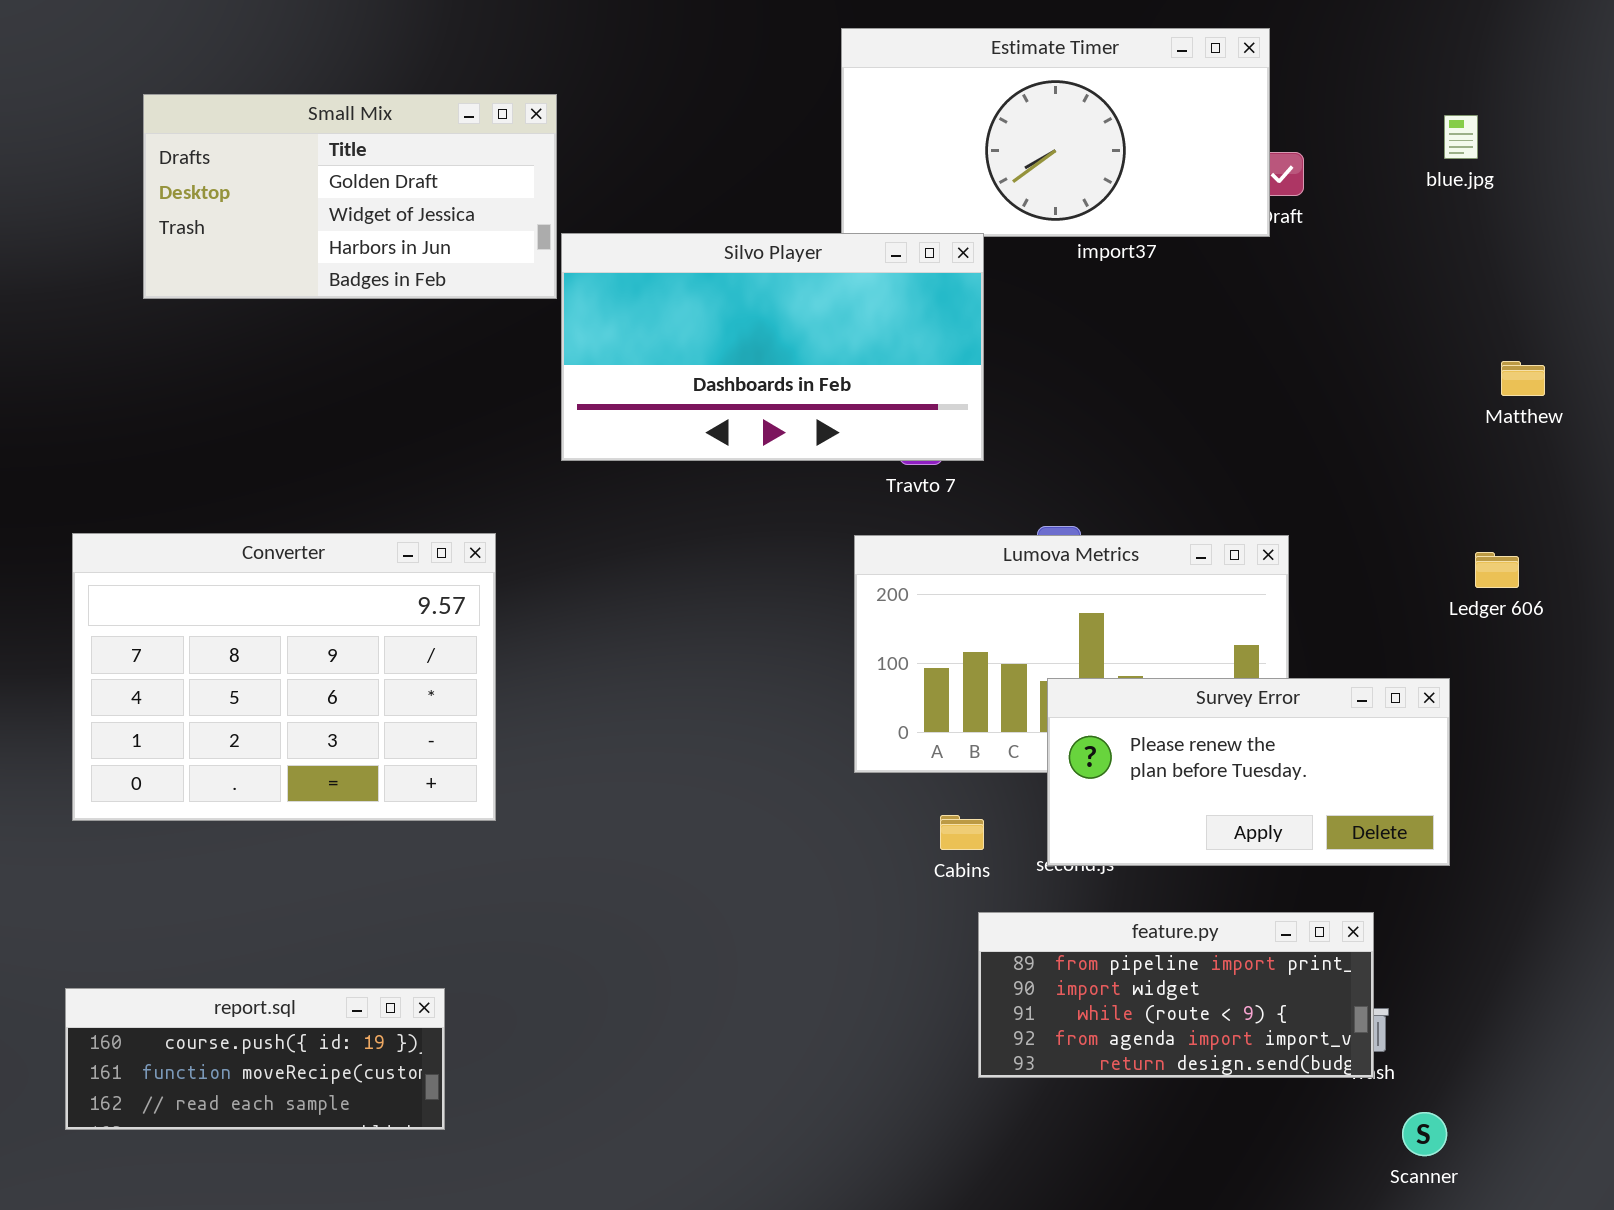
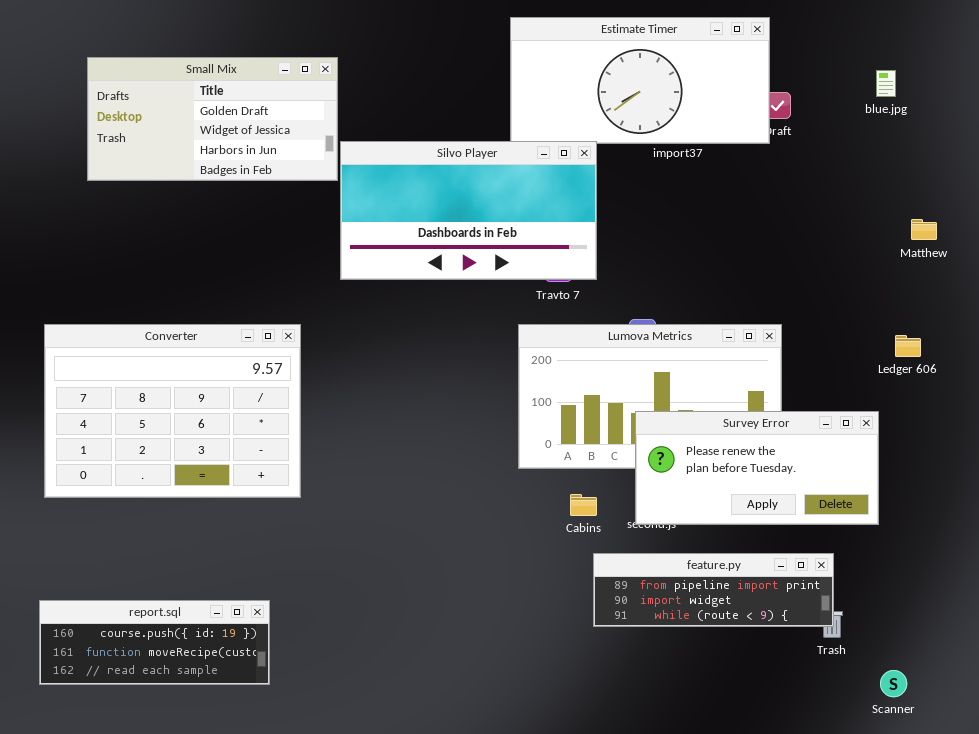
feature.py: [978,912,1374,1078] -> [593,553,834,627], resized
Scanner: [1402,1112,1447,1156] -> [880,670,907,697], moved

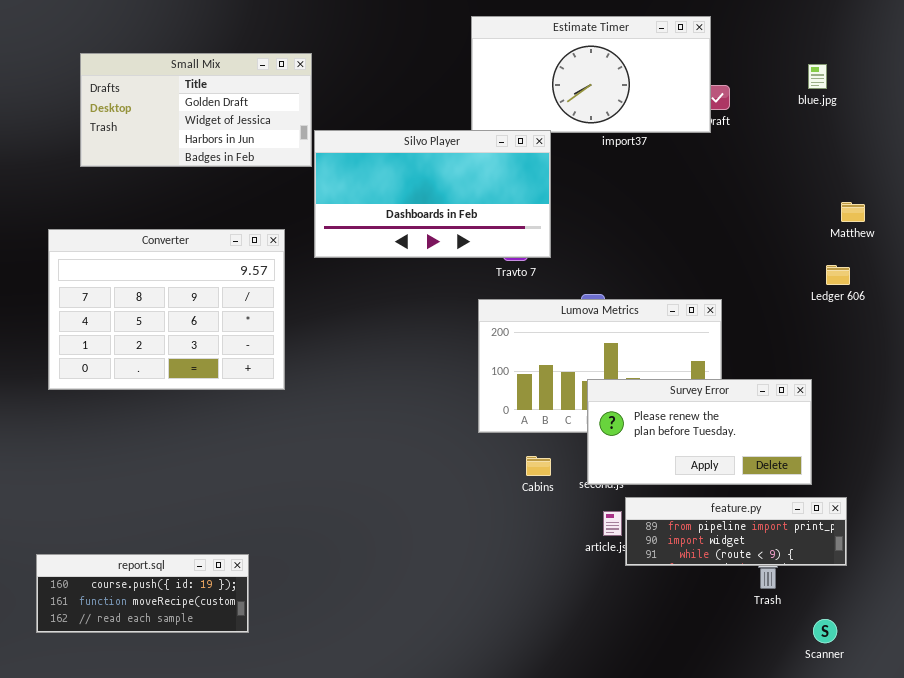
Converter: [44,324,301,498] -> [48,229,285,390], moved
Ledger 606: [895,335,921,357] -> [826,265,850,285], moved
feature.py: [593,553,834,627] -> [625,497,847,566], moved

